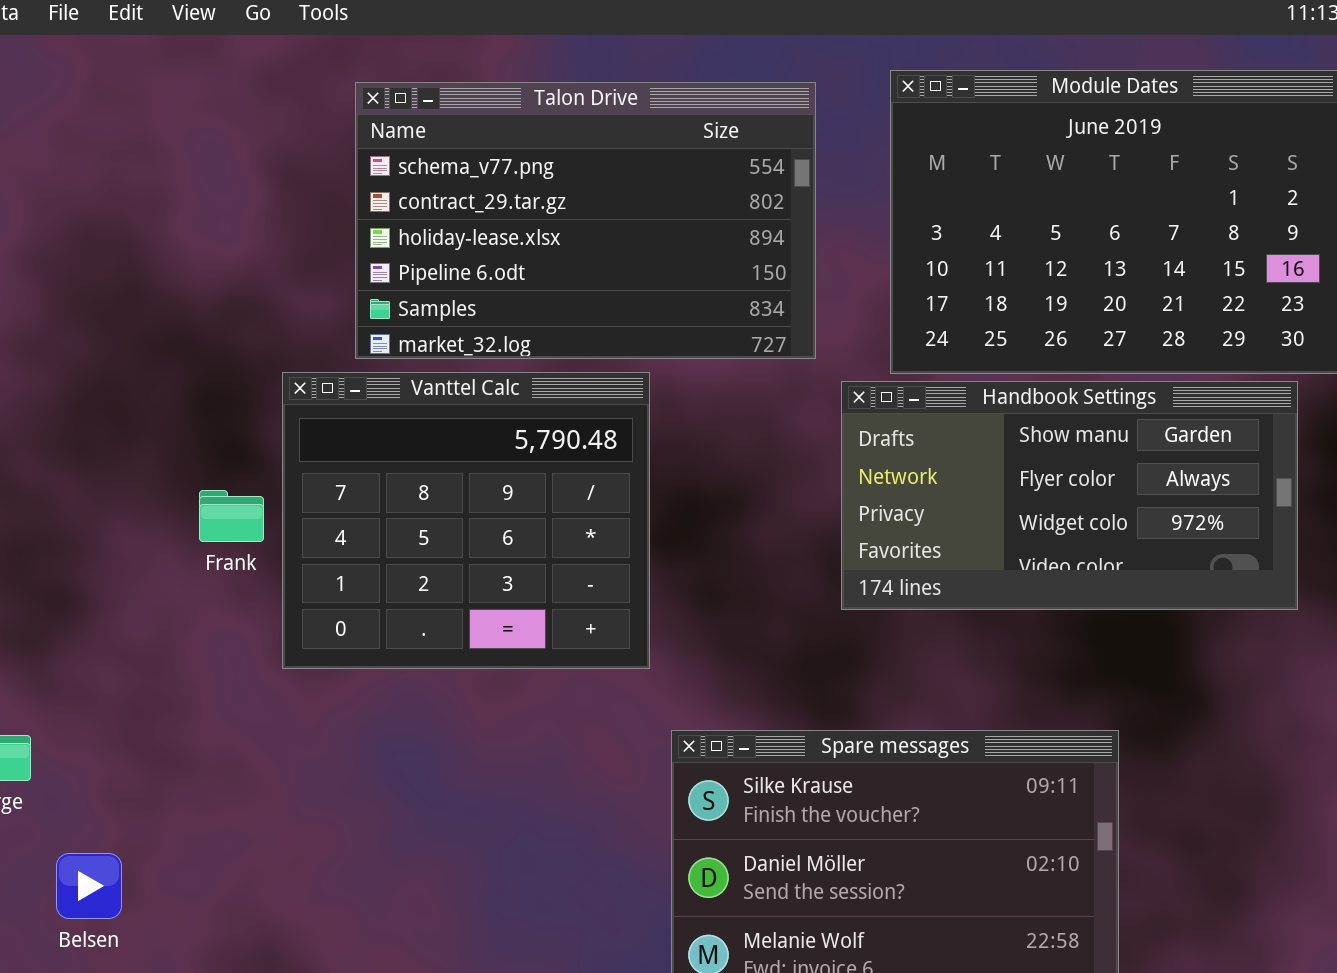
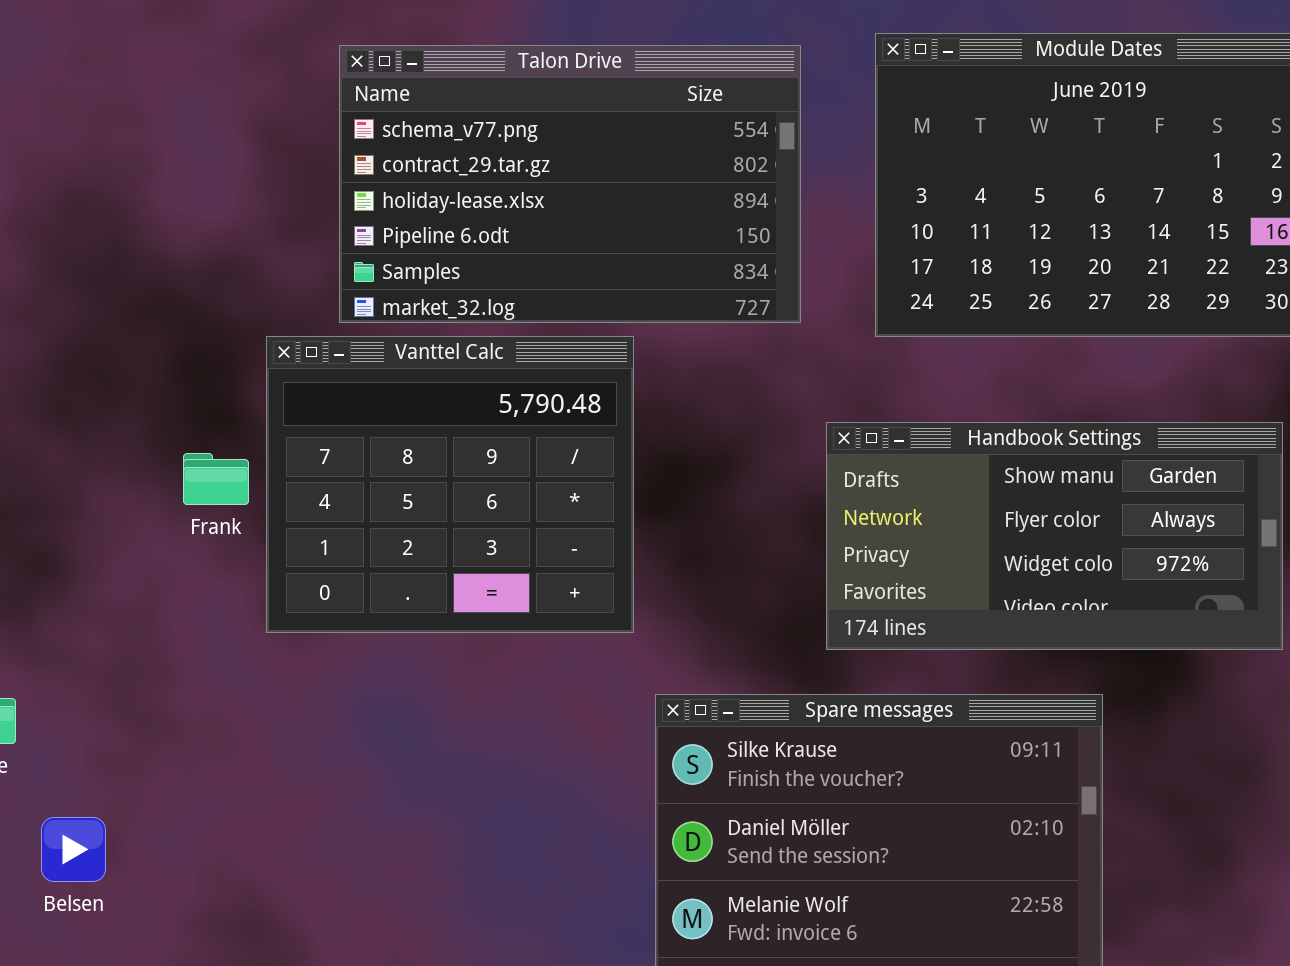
Handbook Settings: [841,381,1298,610] -> [826,422,1283,650], moved

